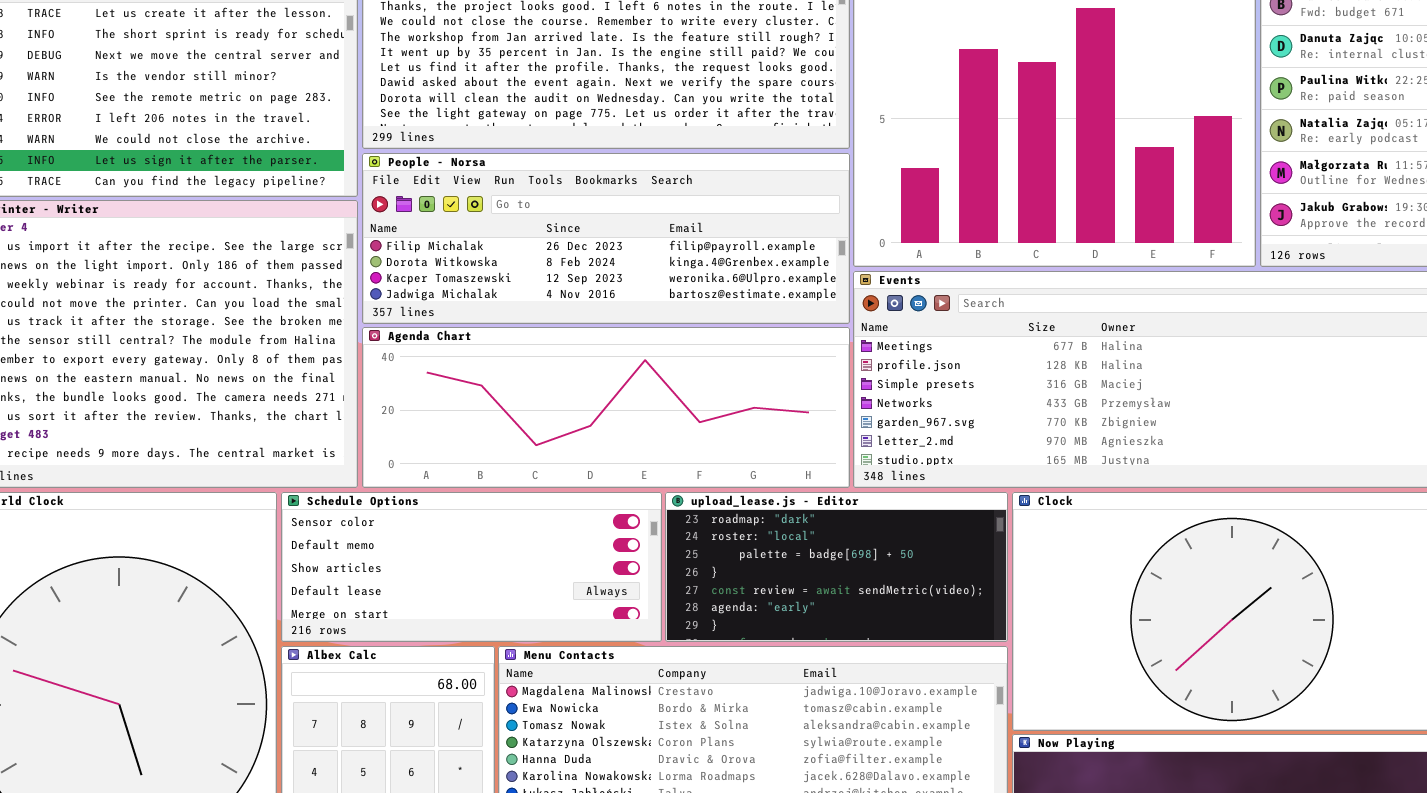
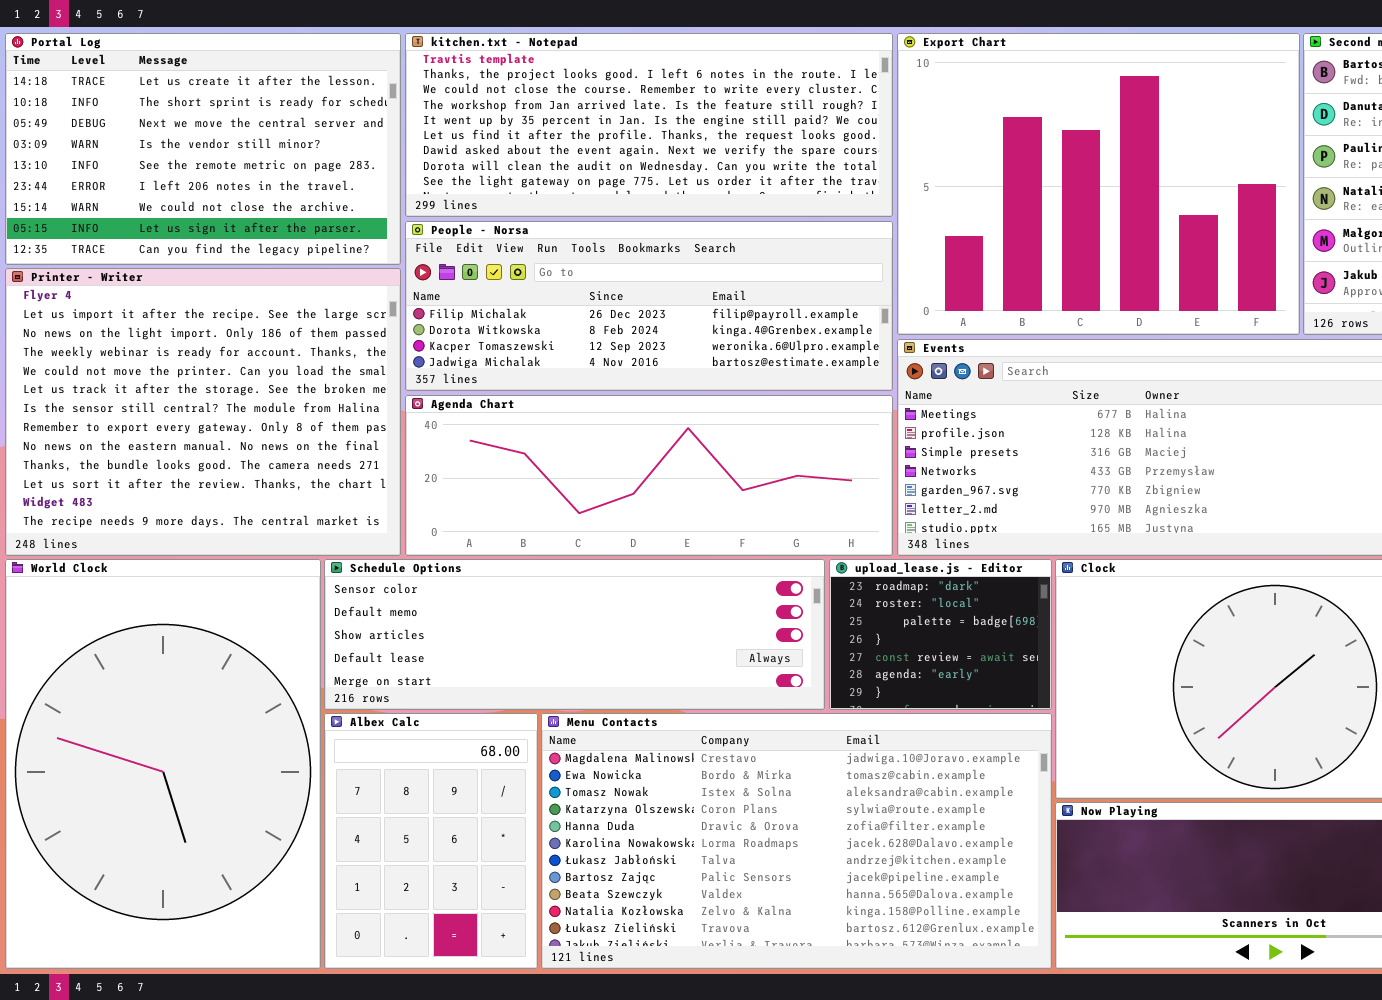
Schedule Options: [281,492,662,642] -> [324,559,825,710], resized
upload_lease.js - Editor: [665,492,1008,642] -> [829,559,1052,710], resized

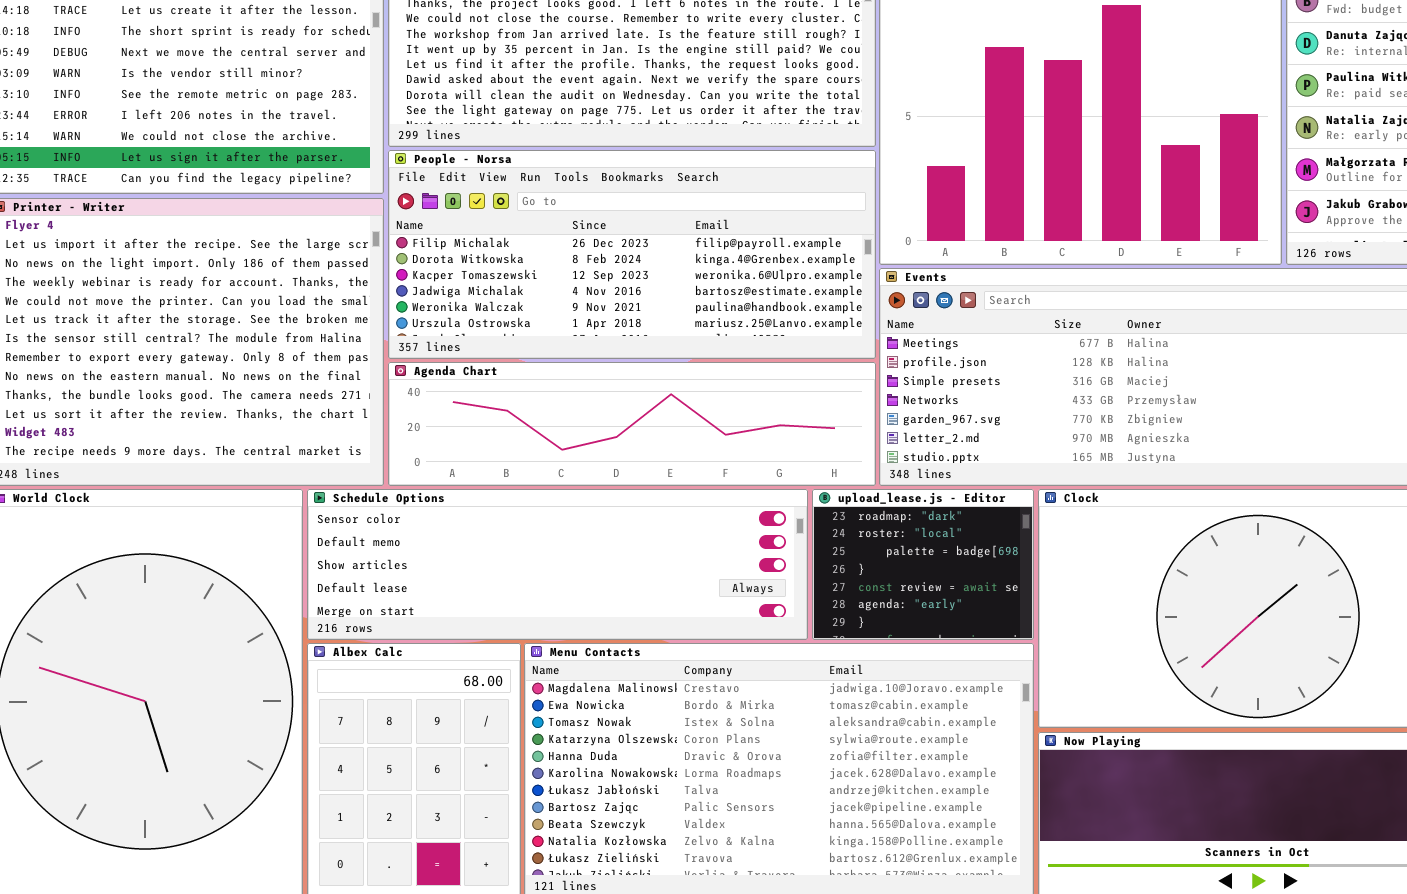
People - Norsa: [405,221,893,391] -> [388,150,876,359], resized
Agenda Chart: [405,395,893,556] -> [388,362,876,486], resized

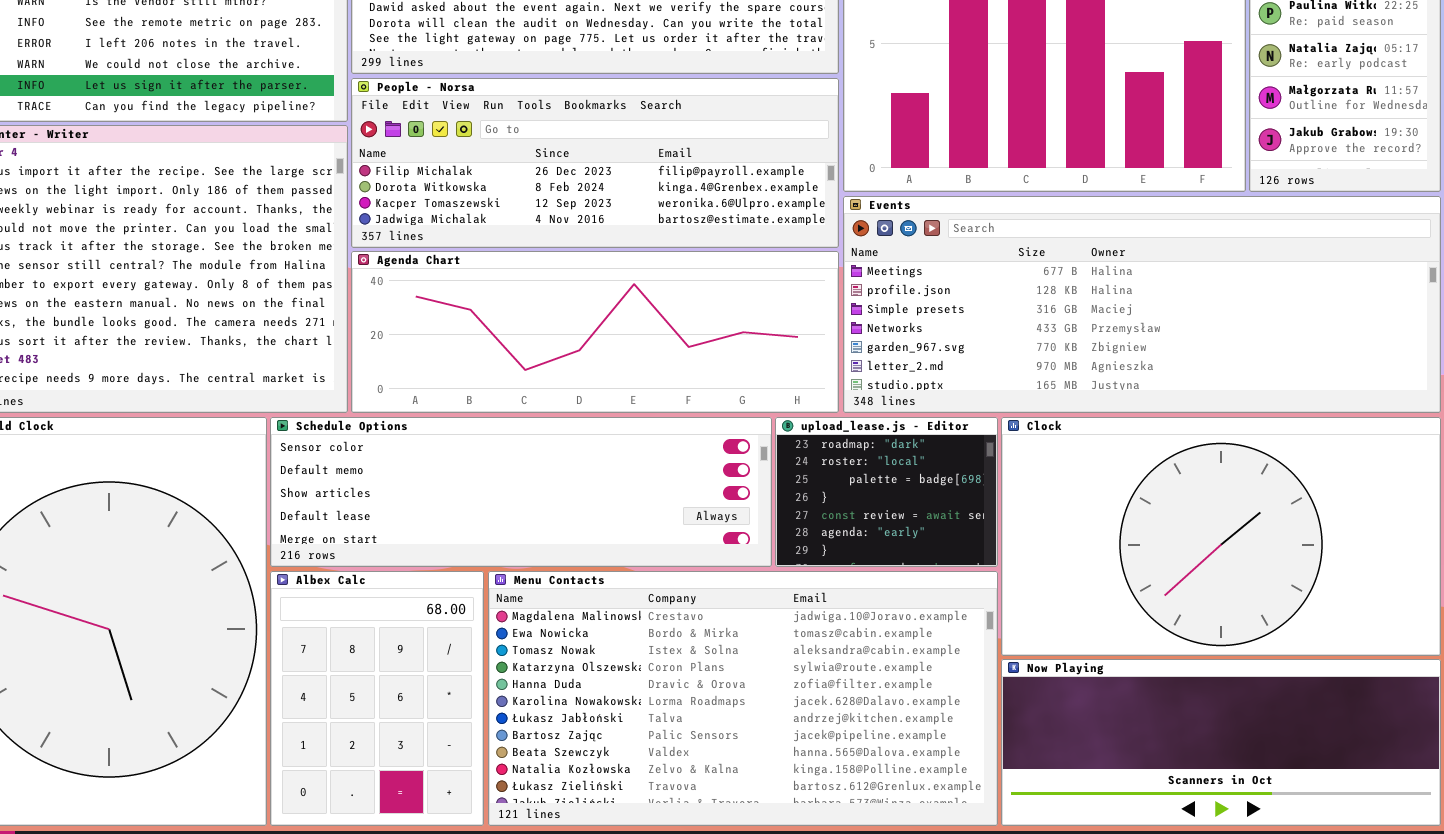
People - Norsa: [388,150,876,359] -> [351,78,839,248], resized
Agenda Chart: [388,362,876,486] -> [351,251,839,413], resized

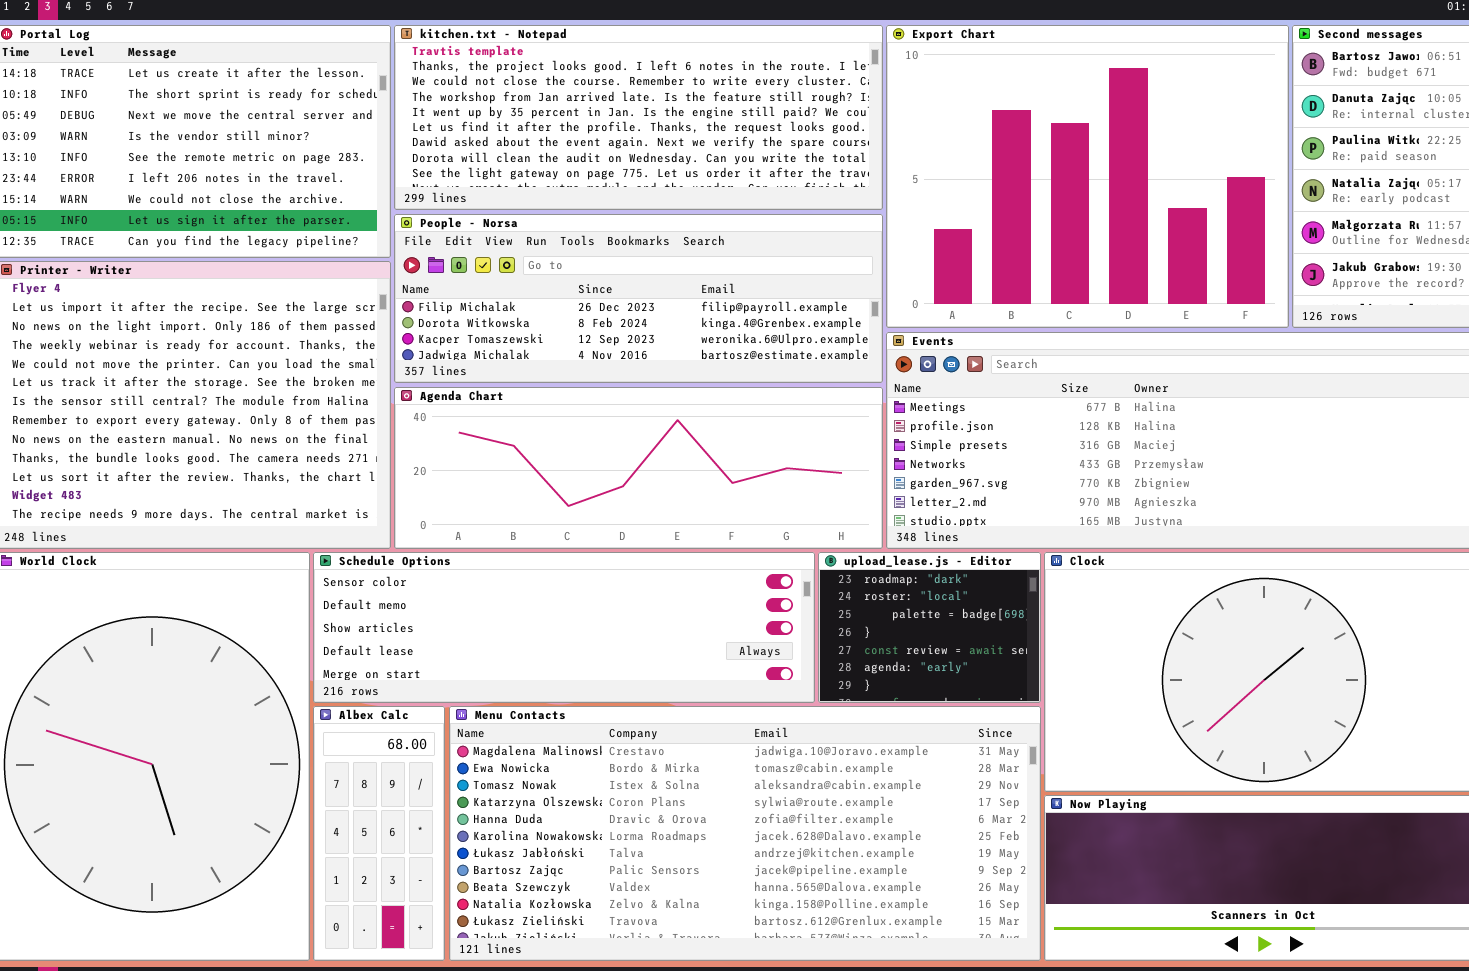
Albex Calc: [270,571,484,826] -> [313,706,445,961], resized
Menu Contacts: [488,571,998,826] -> [449,706,1041,961], resized

